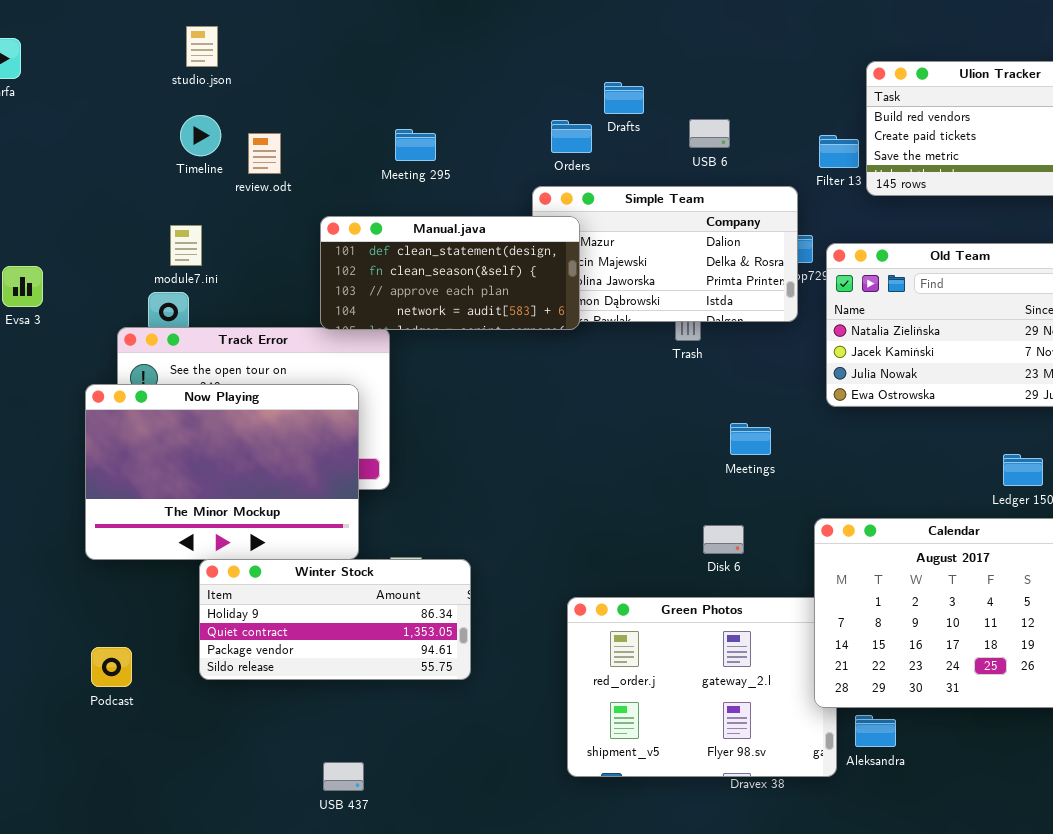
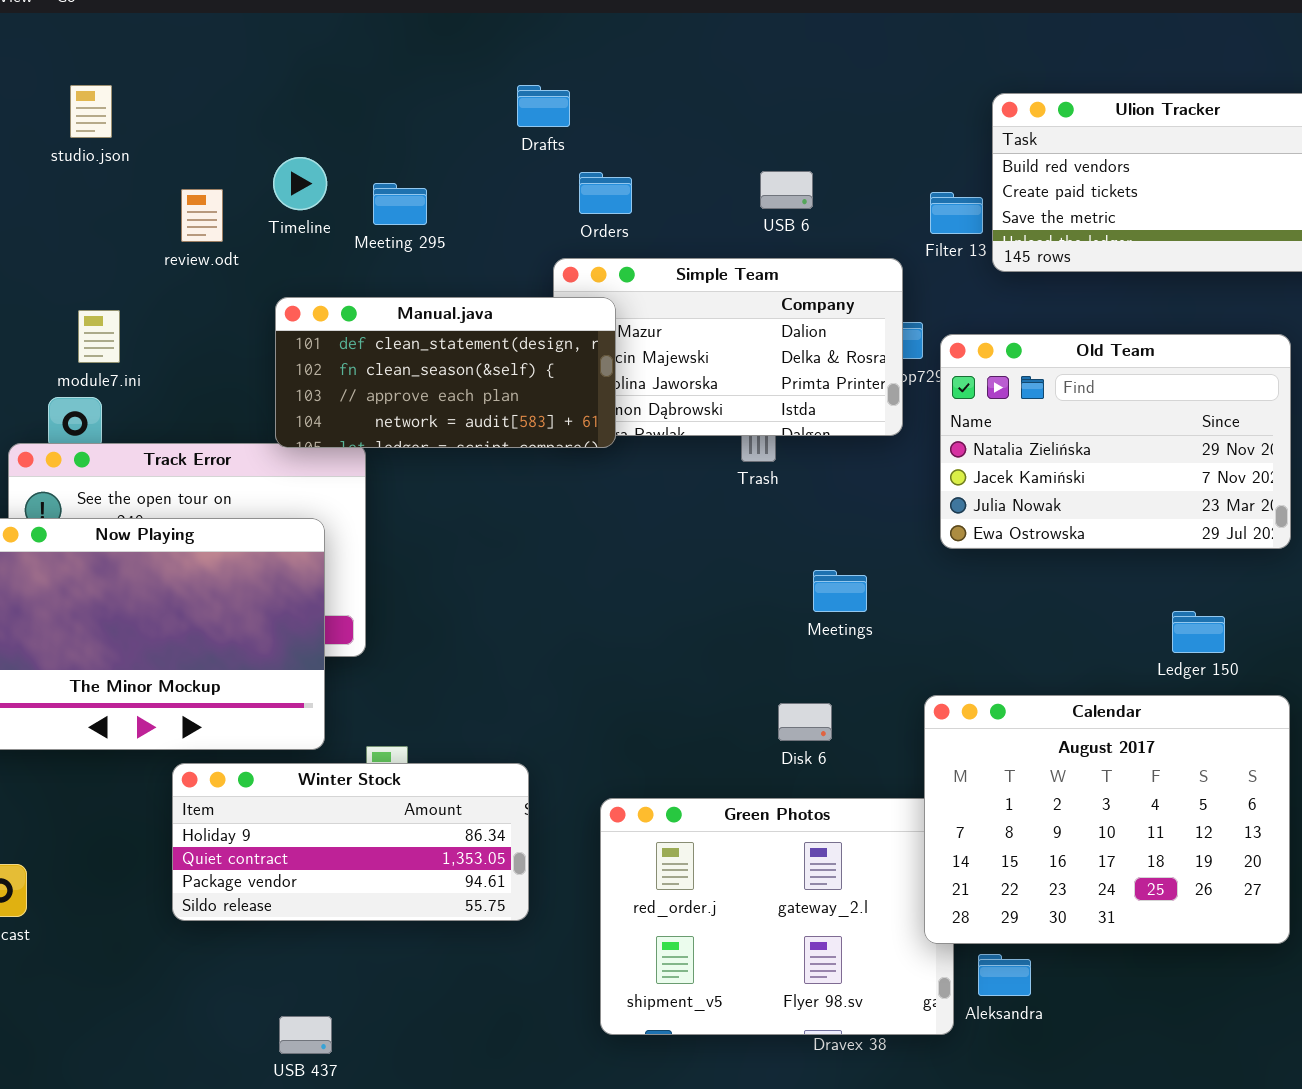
studio.json: [186,26,218,67] -> [70,85,112,138], moved
Drafts: [604,82,644,114] -> [517,85,570,127], moved
Timeline: [180,115,221,156] -> [273,157,327,210], moved
Winter Stock: [199,559,471,680] -> [172,763,529,921], moved

